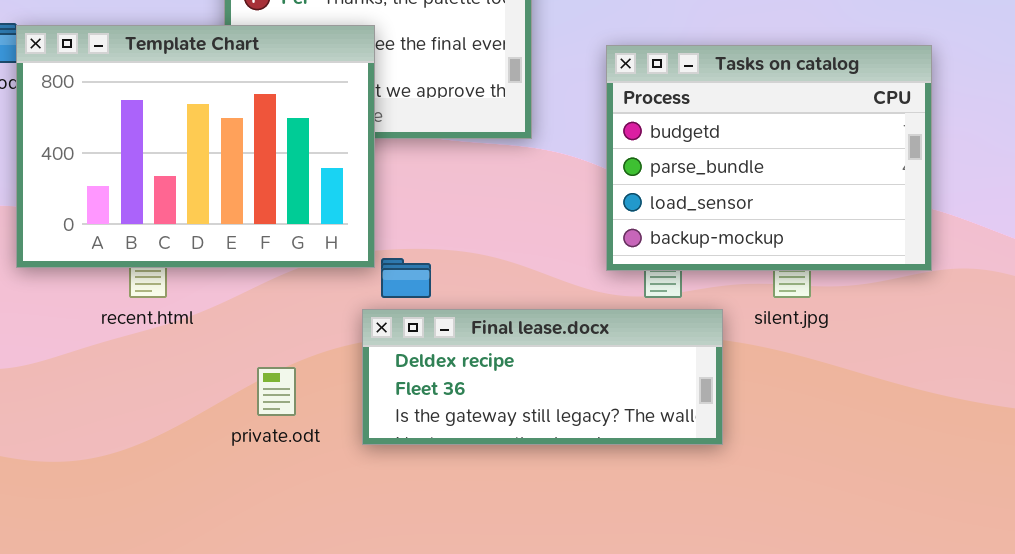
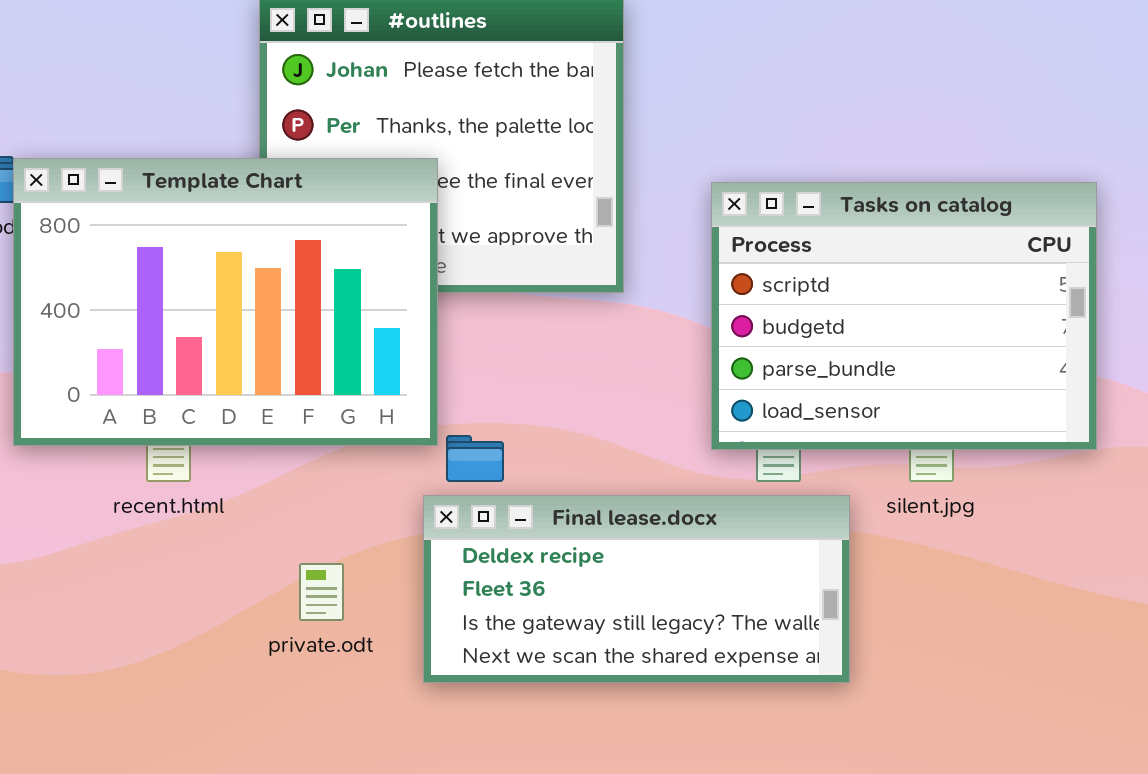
Tasks on catalog: [606,45,932,271] -> [711,182,1097,450], scrolled up 1 row
Final lease.docx: [362,309,723,445] -> [423,495,850,683], resized

